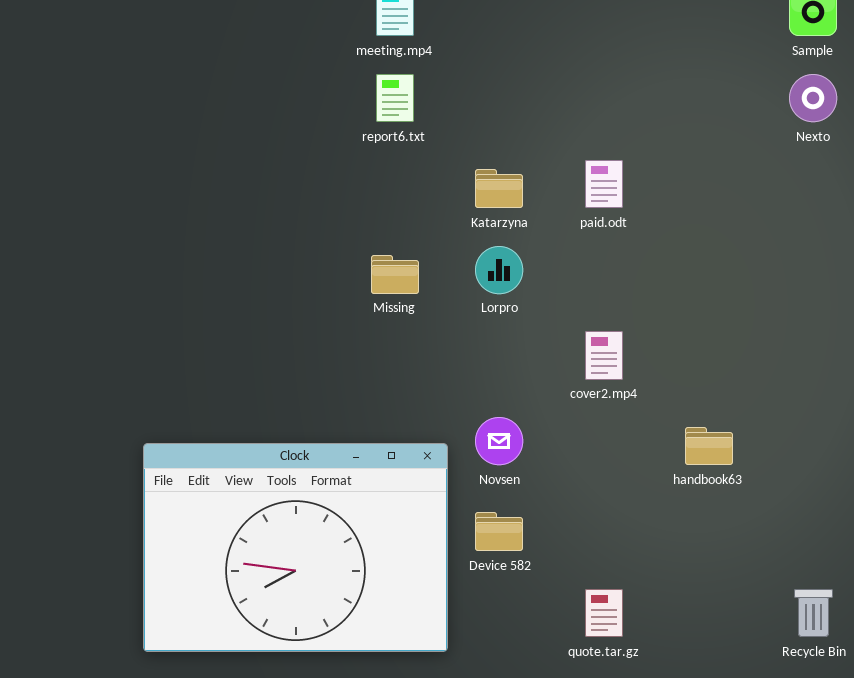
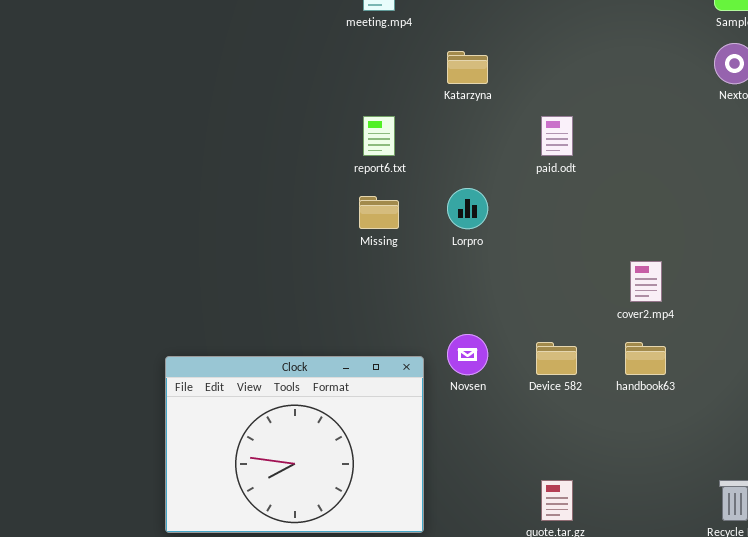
report6.txt: [376,74,414,122] -> [363,116,395,156], moved
Katarzyna: [475,169,523,208] -> [447,51,488,84], moved
cover2.mp4: [585,331,623,380] -> [630,261,662,302], moved
Device 582: [475,512,523,551] -> [536,342,577,375], moved

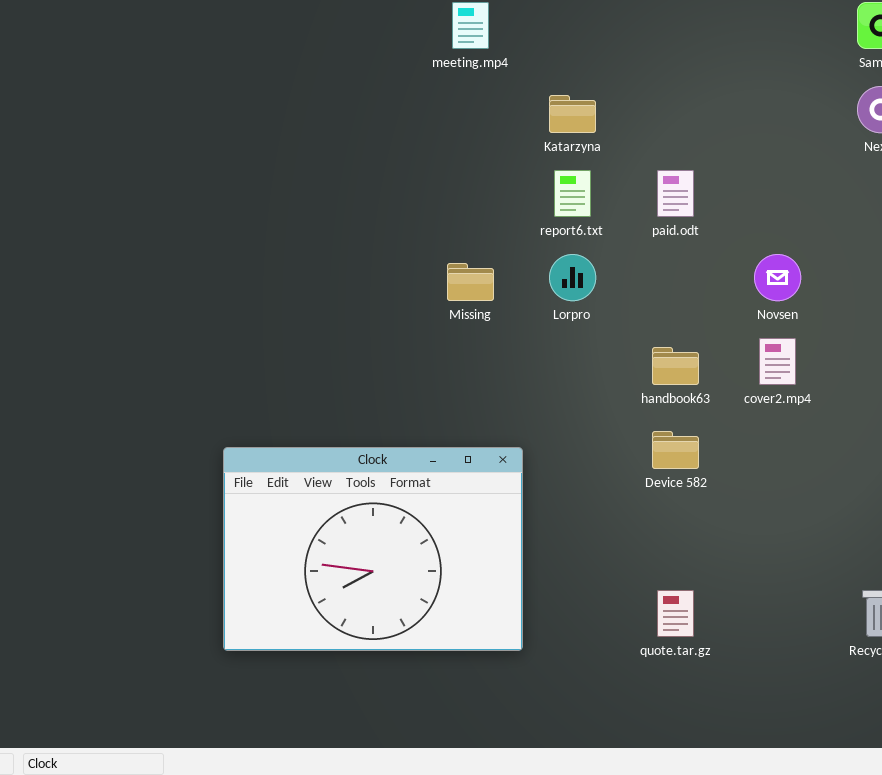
report6.txt: [363,116,395,156] -> [554,170,591,217], moved
Novsen: [447,334,488,375] -> [754,254,801,301], moved
handbook63: [625,342,666,375] -> [652,347,699,385], moved

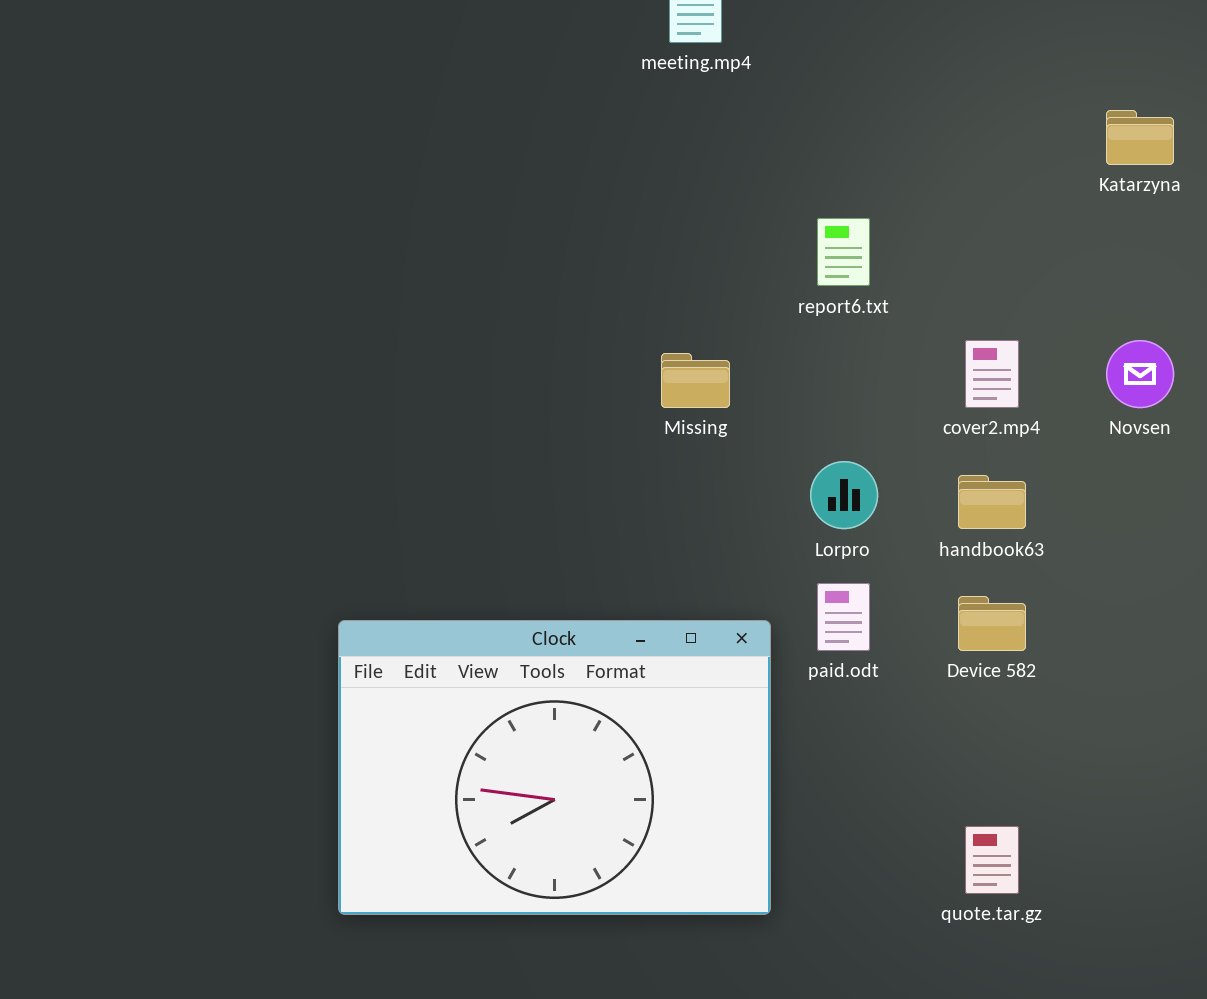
Katarzyna: [549,95,596,133] -> [1106,110,1174,165], moved
paid.odt: [657,170,694,217] -> [817,583,870,651], moved
Lorpro: [549,254,596,301] -> [810,461,878,529], moved
cover2.mp4: [759,338,796,385] -> [965,340,1019,408], moved

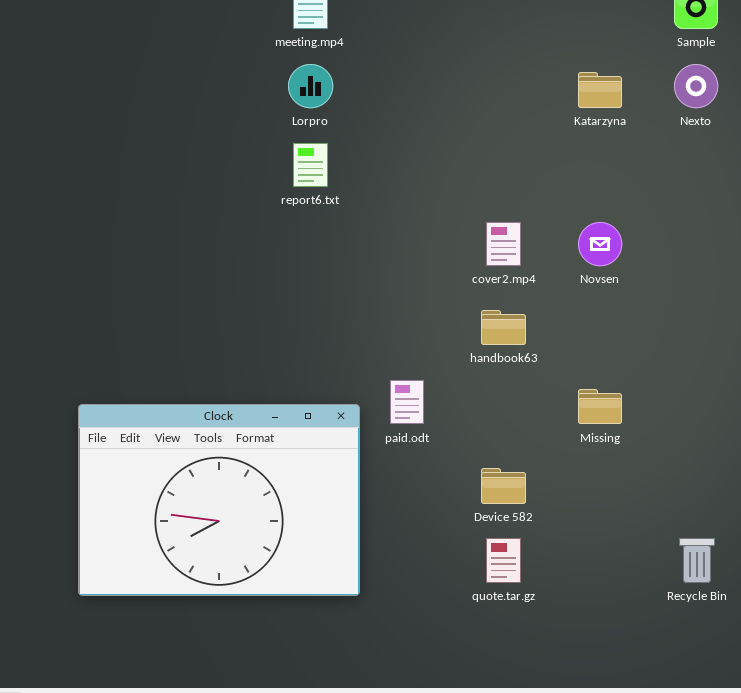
report6.txt: [817,218,870,286] -> [293,143,328,187], moved
Missing: [661,353,730,408] -> [578,389,622,424], moved
Lorpro: [810,461,878,529] -> [288,64,333,108], moved
Device 582: [958,596,1026,651] -> [481,468,526,504], moved

